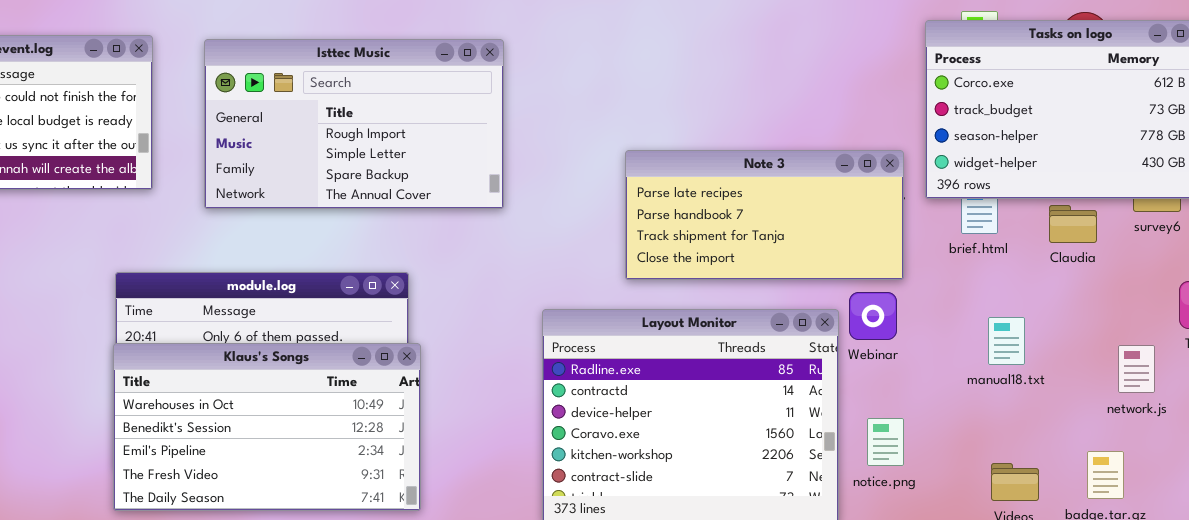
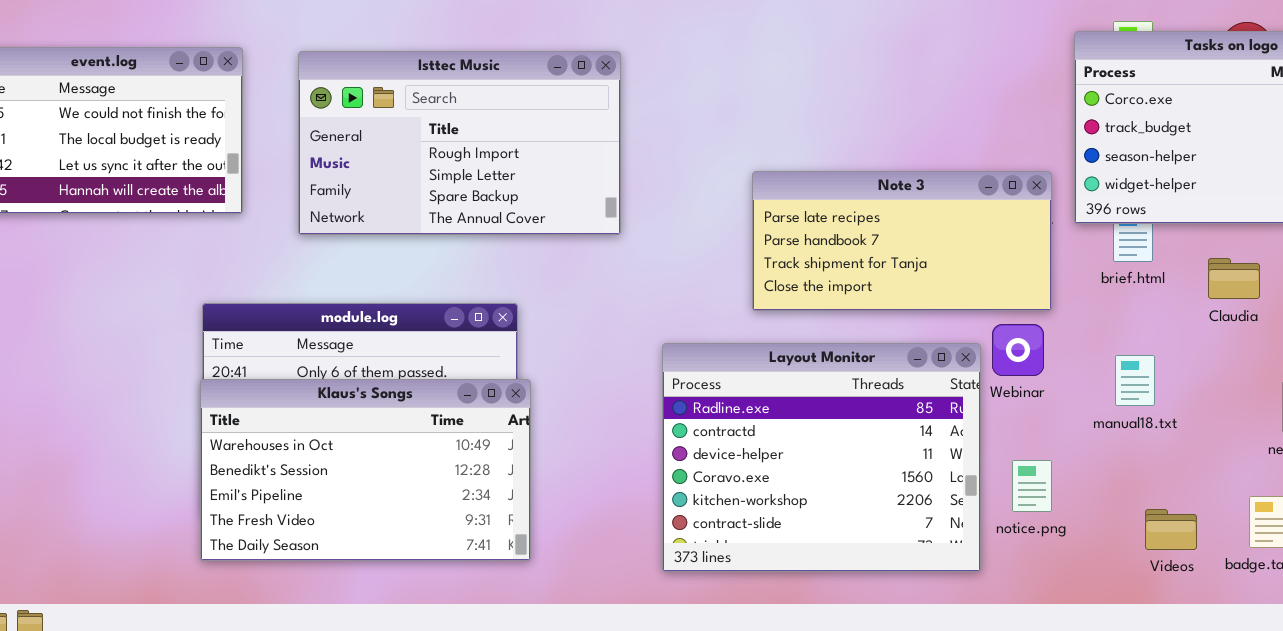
Claudia: [1049,205,1097,243] -> [1208,258,1260,299], moved
manual18.txt: [988,317,1025,365] -> [1115,355,1155,406], moved

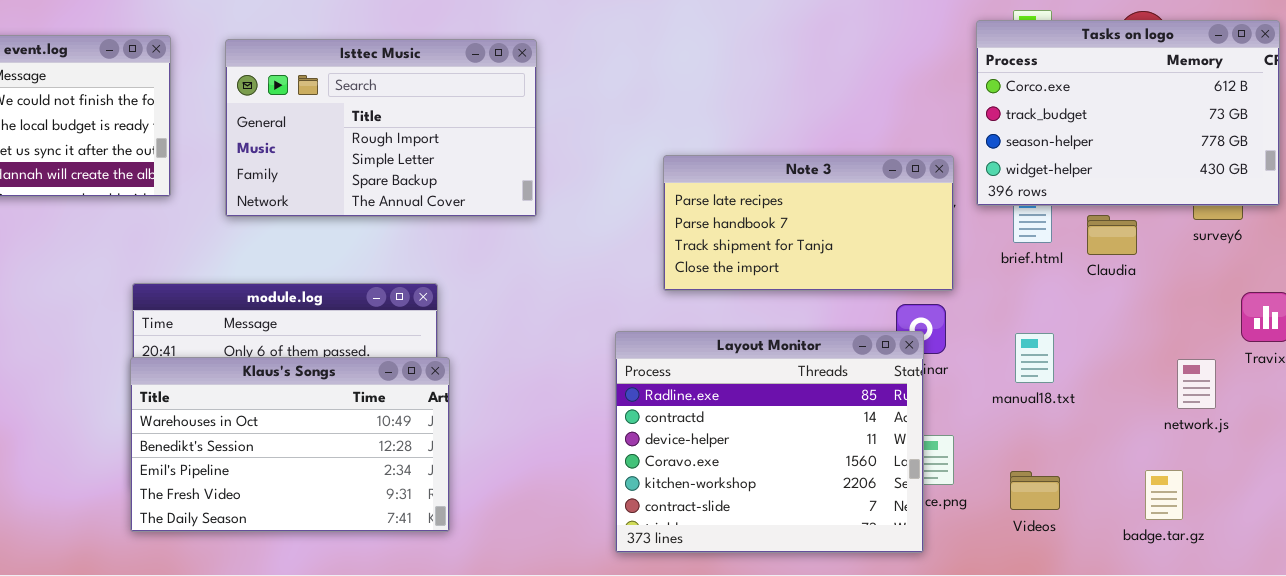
Claudia: [1208,258,1260,299] -> [1087,215,1137,255], moved
Layout Monitor: [662,343,981,572] -> [615,331,924,553], moved
Videos: [1145,509,1197,550] -> [1010,471,1060,510], moved

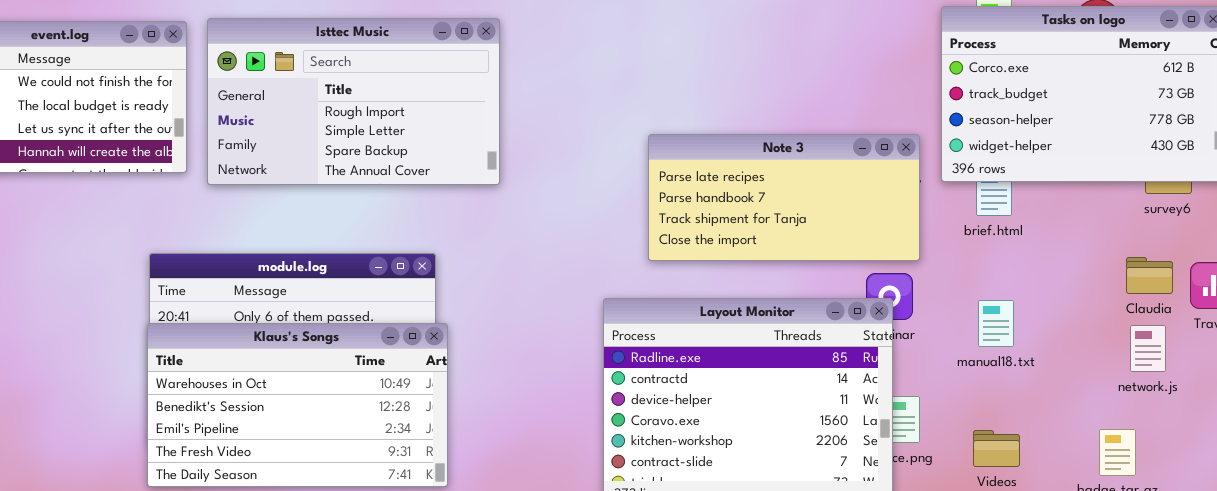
Isttec Music: [225,39,537,217] -> [207,18,500,185], moved
Claudia: [1087,215,1137,255] -> [1126,257,1173,294], moved

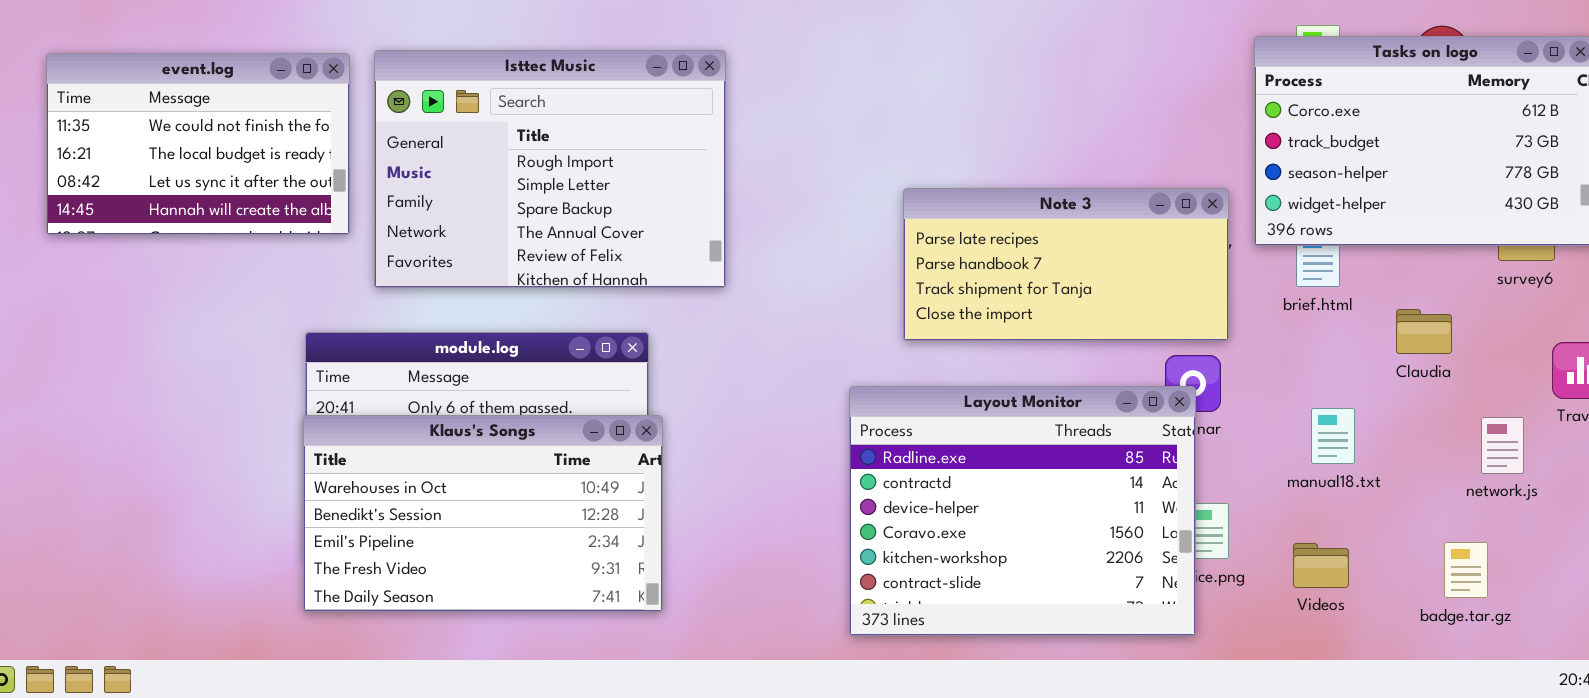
Isttec Music: [207,18,500,185] -> [374,50,726,288], resized
Claudia: [1126,257,1173,294] -> [1396,309,1452,354], moved
manual18.txt: [978,300,1014,347] -> [1311,408,1355,464], moved

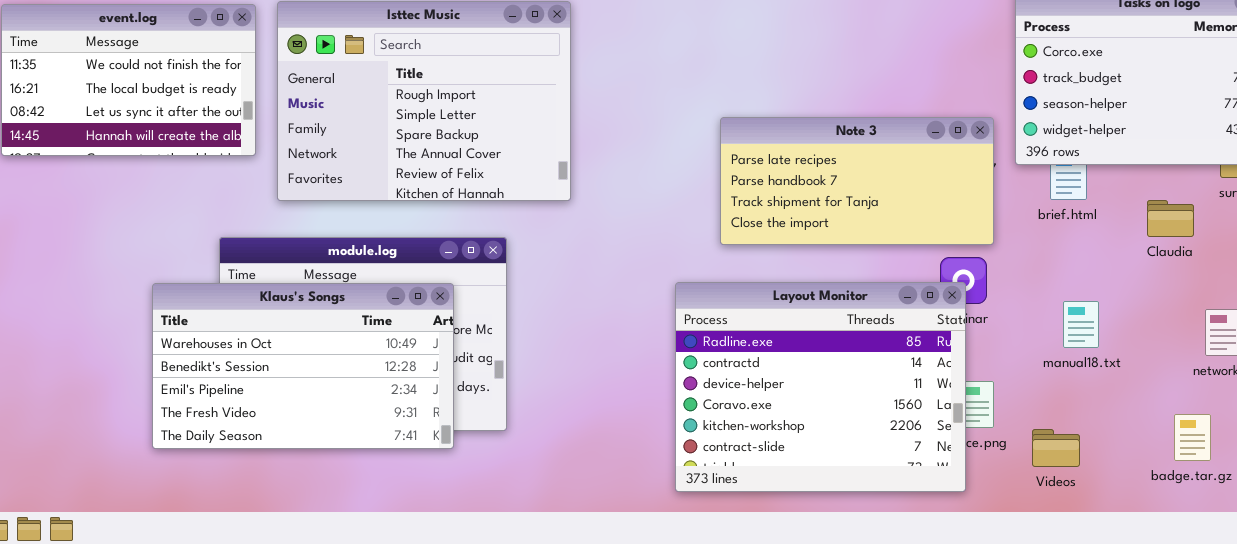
Claudia: [1396,309,1452,354] -> [1147,200,1194,237], moved
Klaus's Songs: [303,415,663,612] -> [152,283,454,449], moved
Videos: [1293,543,1349,588] -> [1032,429,1080,467], moved

